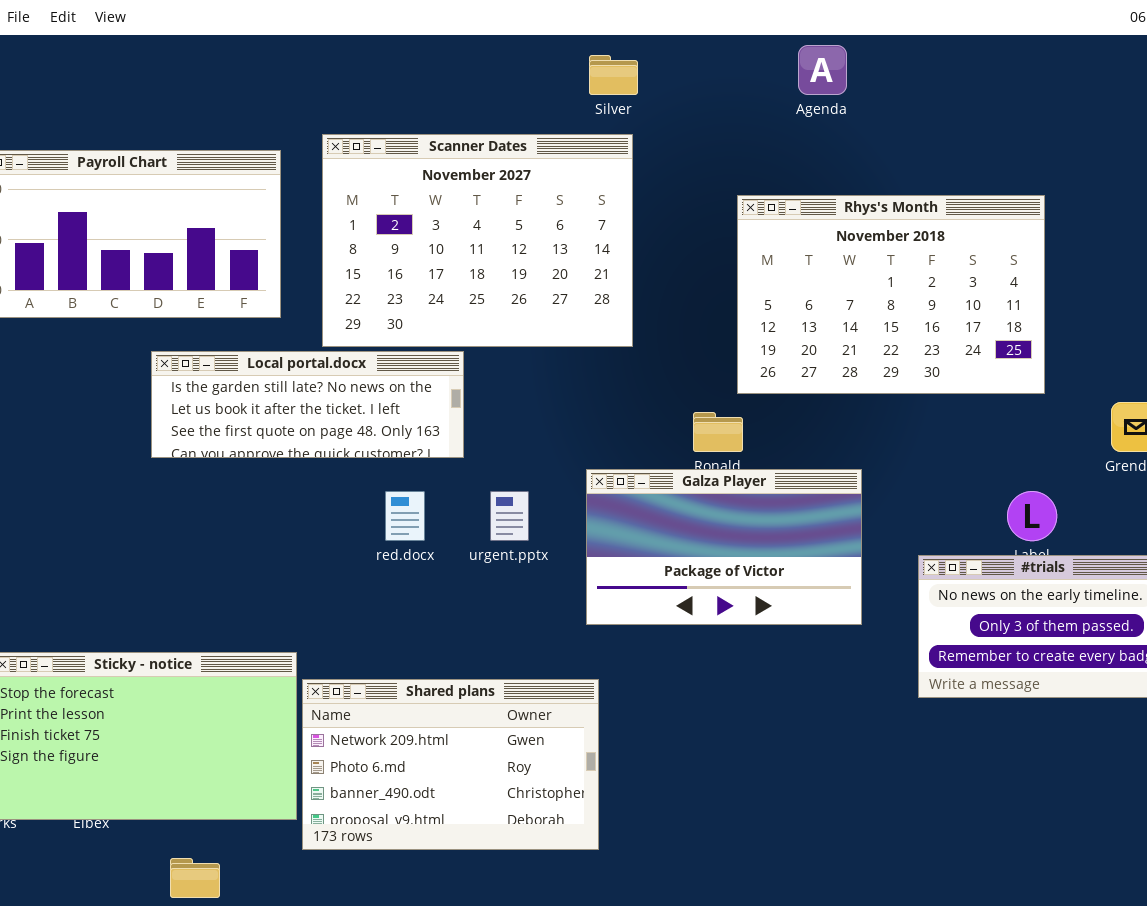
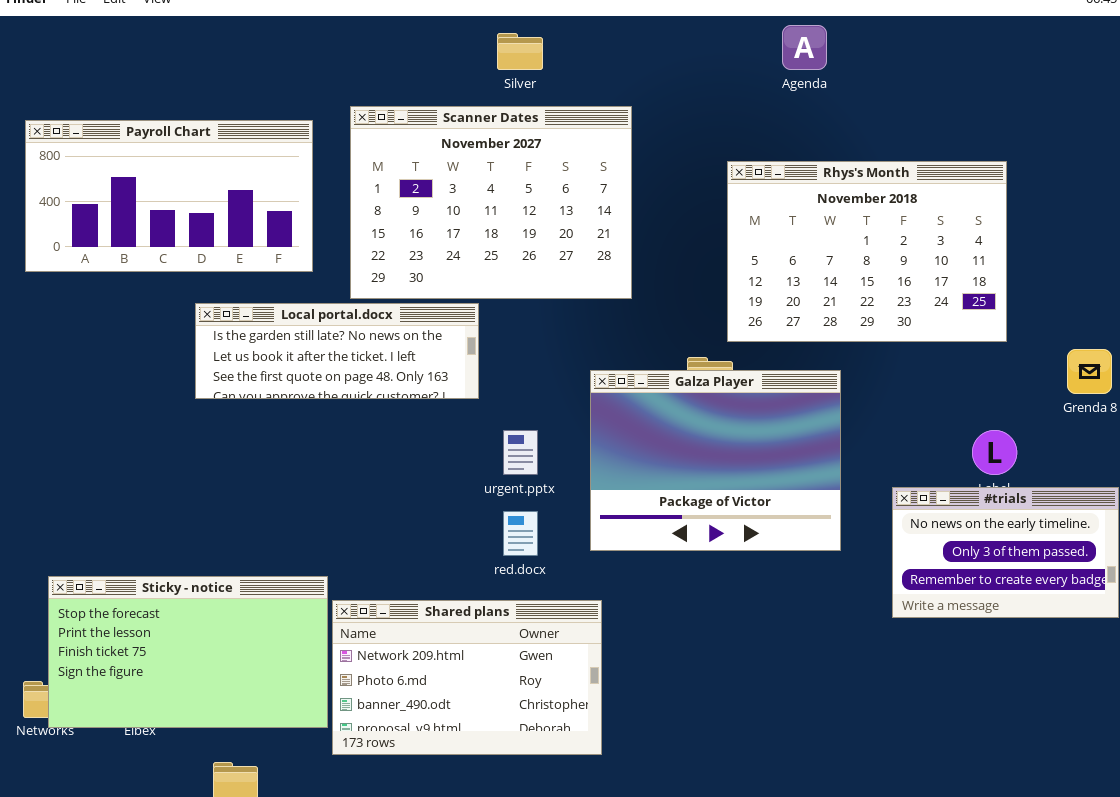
Silver: [589,55,638,95] -> [497,33,543,70], moved
Galza Player: [586,469,862,625] -> [590,370,841,551], resized
red.docx: [385,491,425,541] -> [503,511,538,556], moved

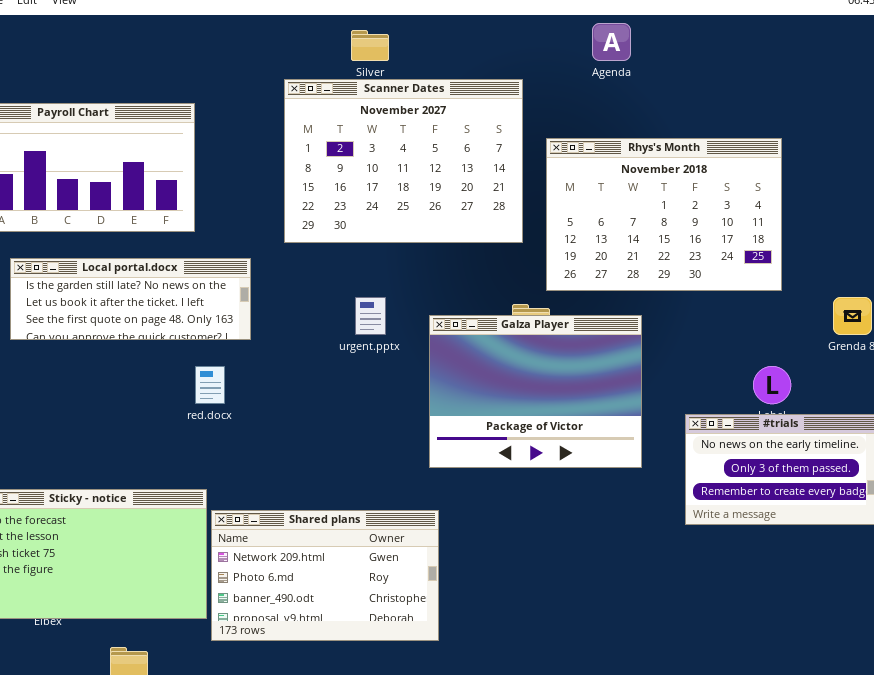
Scanner Dates: [350,106,632,299] -> [284,79,523,243], moved
Local portal.docx: [195,303,479,399] -> [10,258,251,340], moved
urgent.pptx: [503,430,538,475] -> [355,297,386,335], moved
red.docx: [503,511,538,556] -> [195,366,225,404], moved

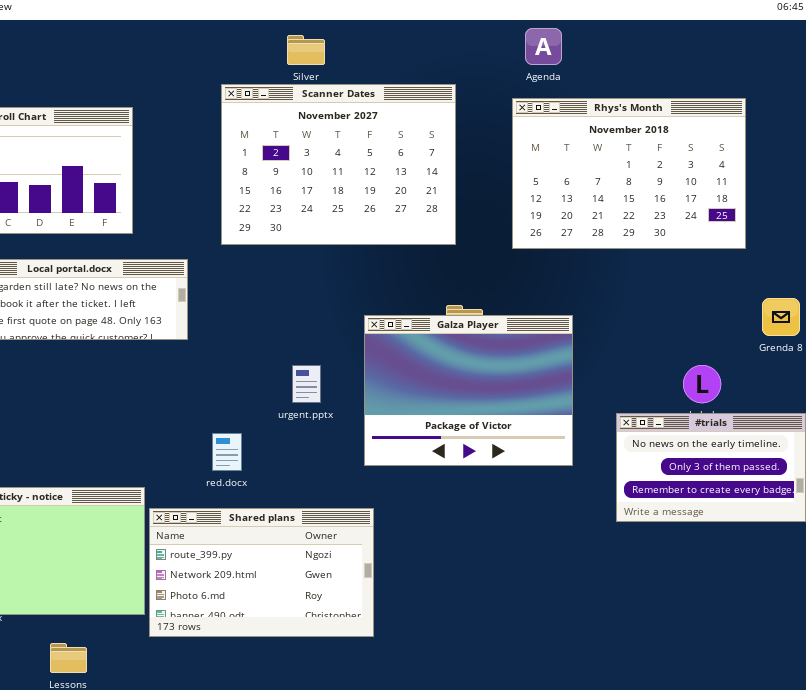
Rhys's Month: [546,138,782,291] -> [512,98,746,249], moved
urgent.pptx: [355,297,386,335] -> [292,365,321,403], moved
red.docx: [195,366,225,404] -> [212,433,242,471], moved
Shared plans: [211,510,439,641] -> [149,508,374,637], scrolled up 1 row

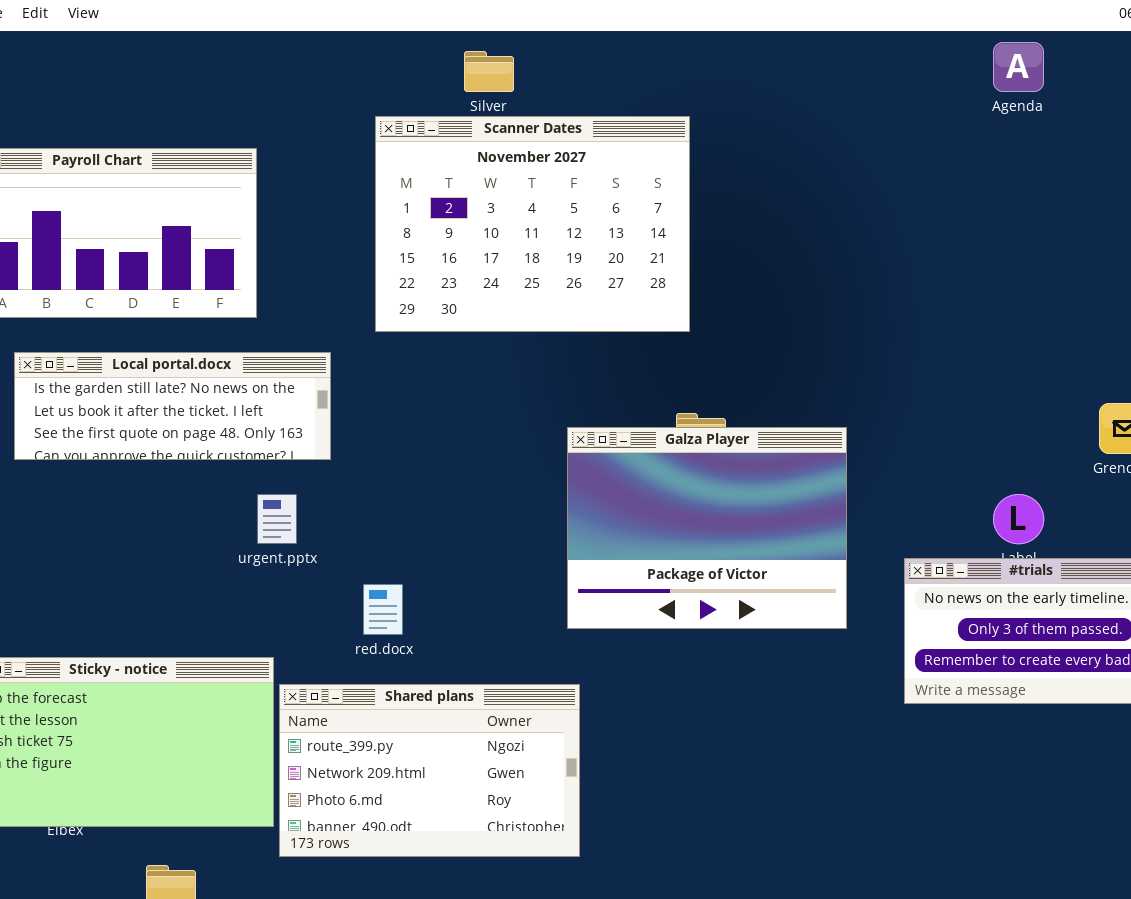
Agenda: [525,28,562,65] -> [993,42,1044,92], moved
Rhys's Month: [512,98,746,249] -> none, closed
urgent.pptx: [292,365,321,403] -> [257,494,297,544], moved

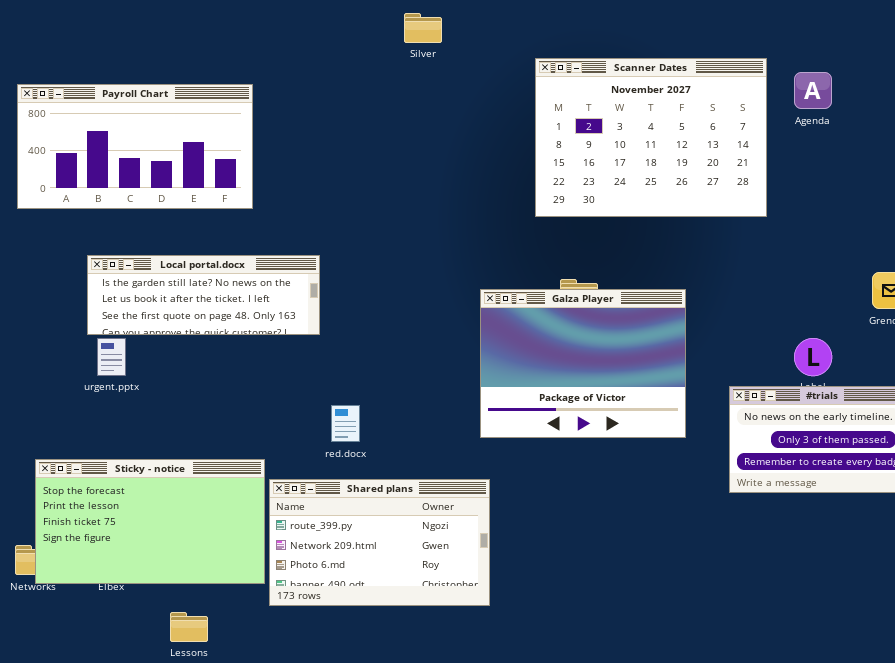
Agenda: [993,42,1044,92] -> [794,72,832,109], moved
Scanner Dates: [375,116,690,332] -> [535,58,767,217], moved
Local portal.docx: [14,352,331,460] -> [87,255,320,335], moved
urgent.pptx: [257,494,297,544] -> [97,338,126,376], moved

